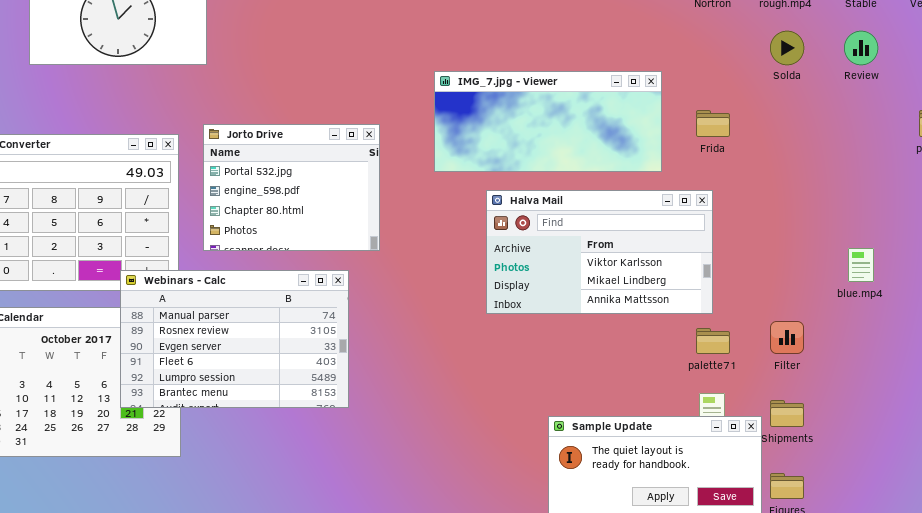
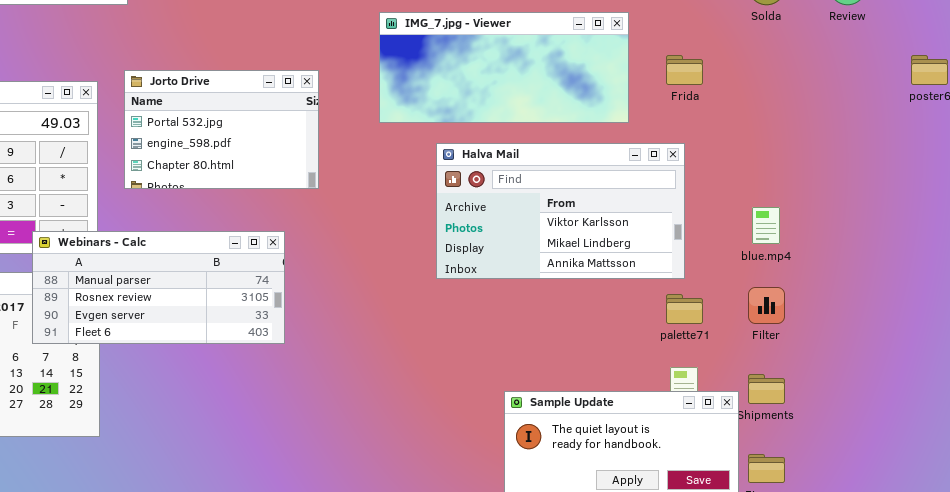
Jorto Drive: [203,124,380,251] -> [124,70,319,189], resized
blue.mp4: [848,248,874,282] -> [752,207,780,244], moved
Webinars - Calc: [120,270,349,408] -> [32,231,285,344], resized

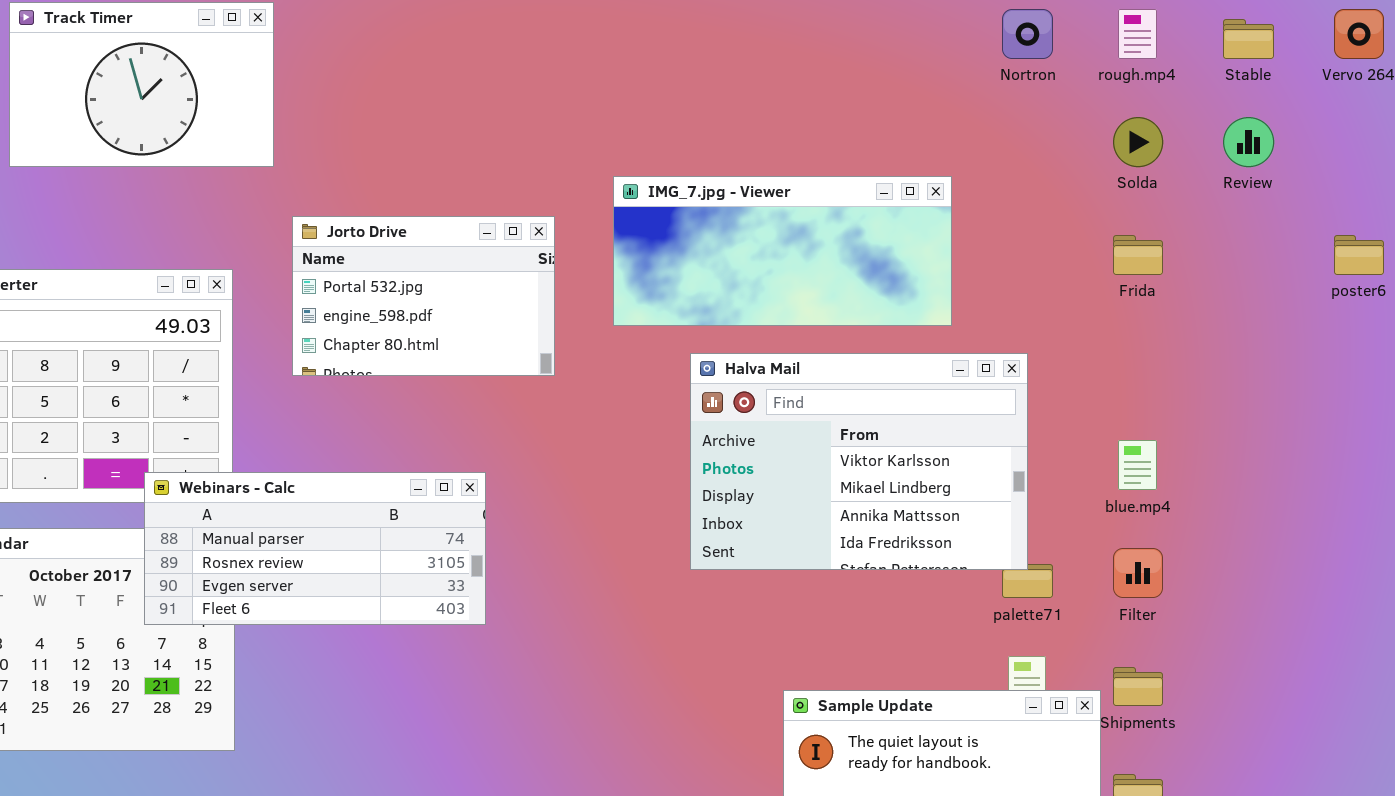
Frida: [666,55,703,85] -> [1113,235,1163,275], moved
Jorto Drive: [124,70,319,189] -> [292,216,555,376], moved
Halva Mail: [436,143,685,279] -> [690,353,1028,570], resized

